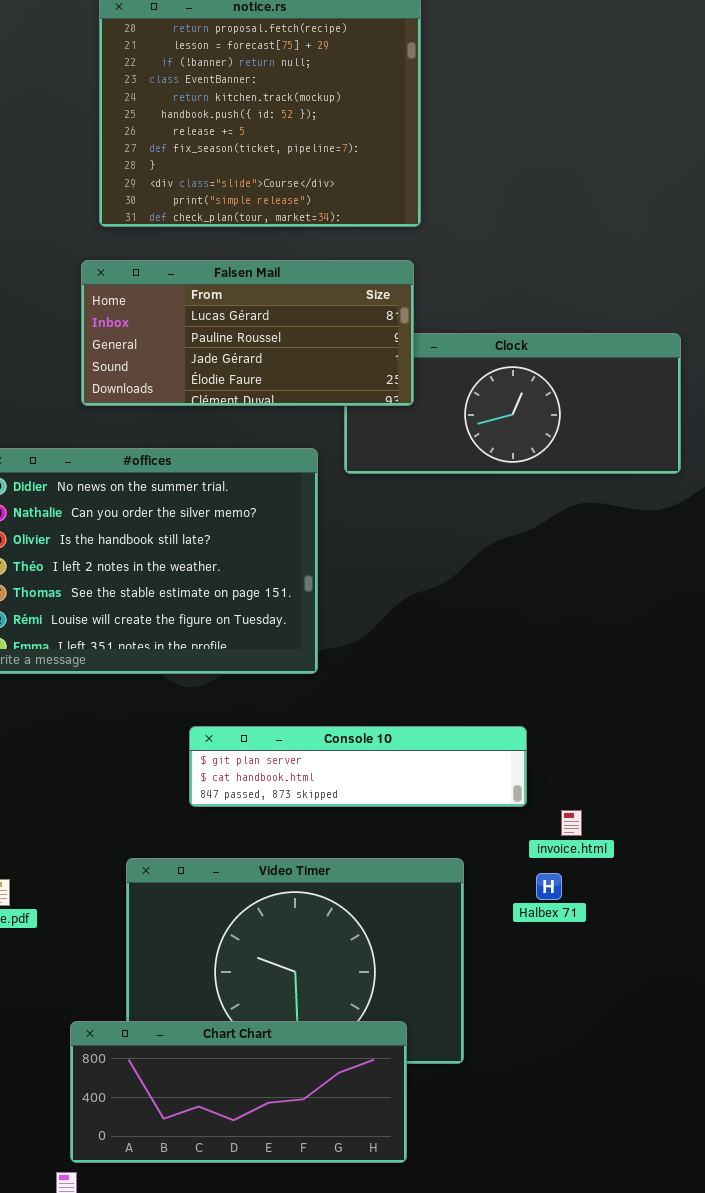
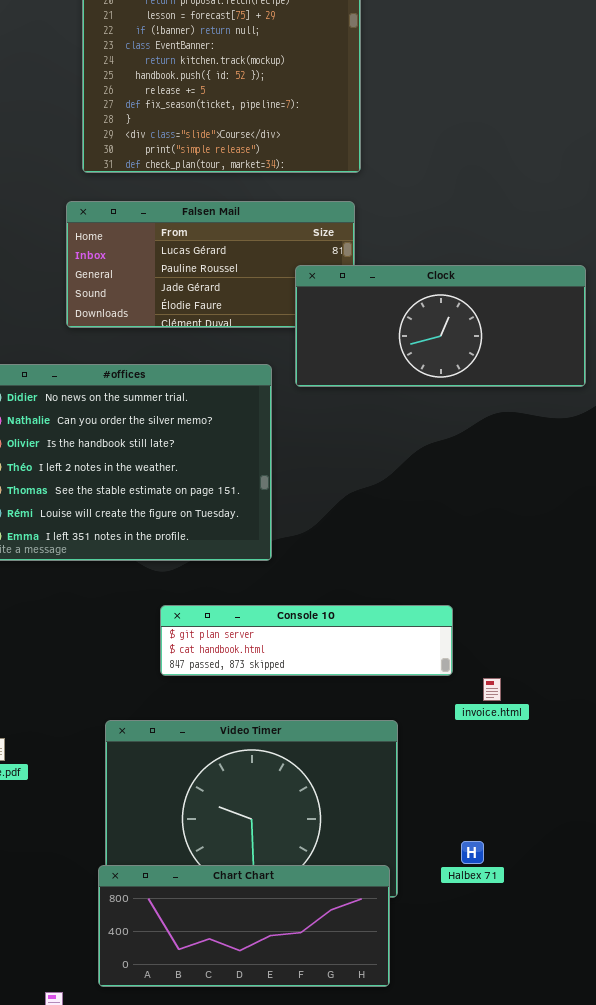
Clock: [344,333,681,474] -> [295,265,586,387], raised
Halbex 71: [536,873,562,900] -> [461,841,484,864], moved
Chart Chart: [70,1021,407,1163] -> [98,865,390,987], moved

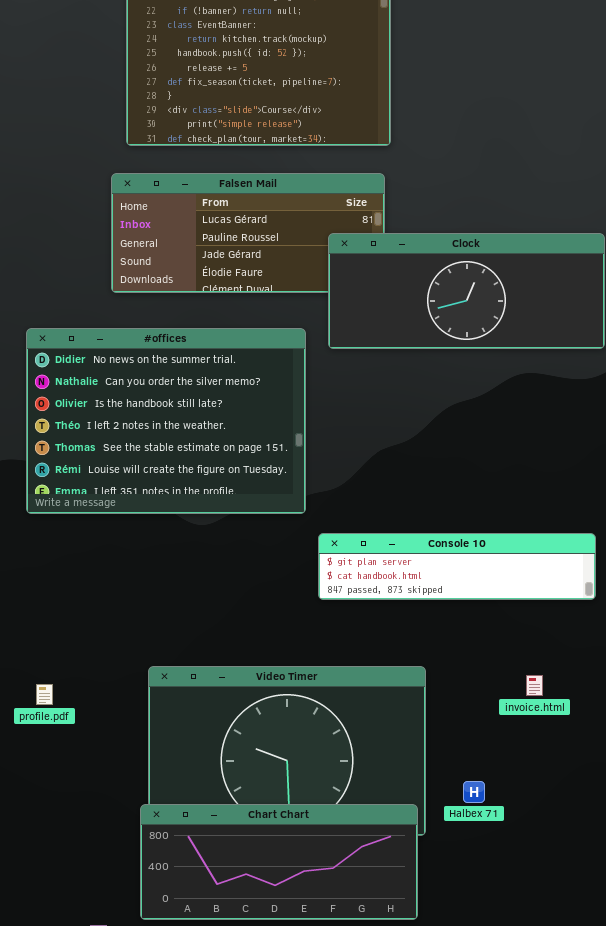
Console 10: [160,605,453,676] -> [318,533,596,600], moved
invoice.html: [483,678,501,701] -> [526,675,543,696], moved
Halbex 71: [461,841,484,864] -> [463,781,485,803], moved

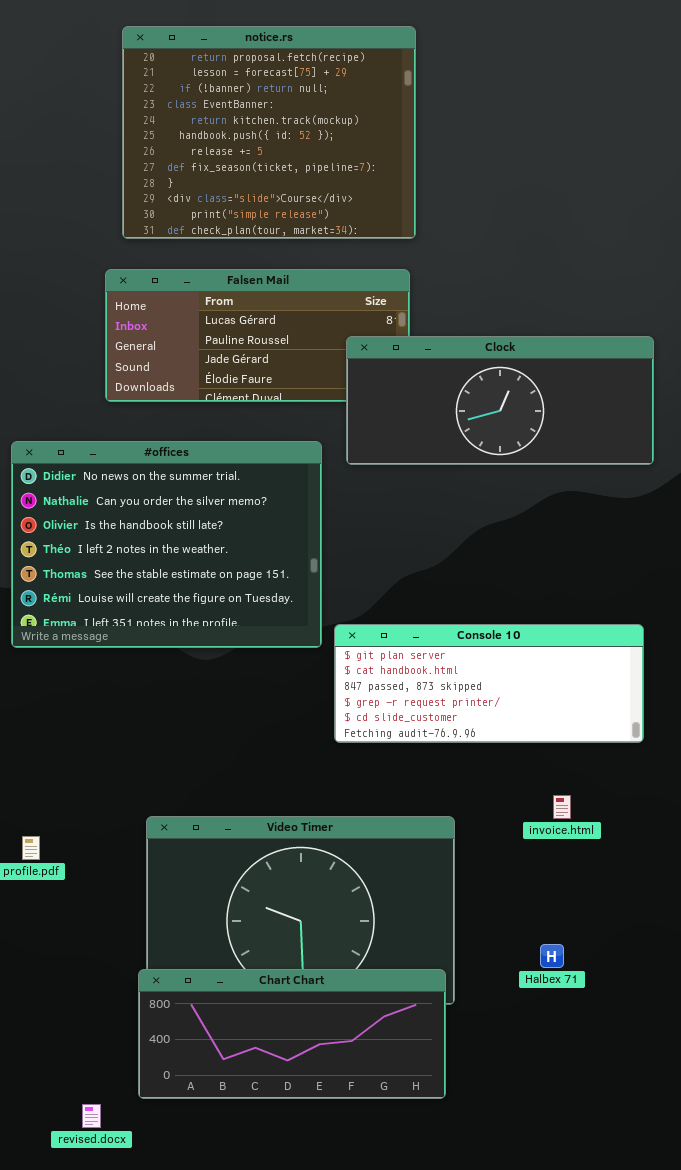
Console 10: [318,533,596,600] -> [334,624,644,743], resized
invoice.html: [526,675,543,696] -> [553,795,571,819], moved
Halbex 71: [463,781,485,803] -> [540,944,564,968], moved

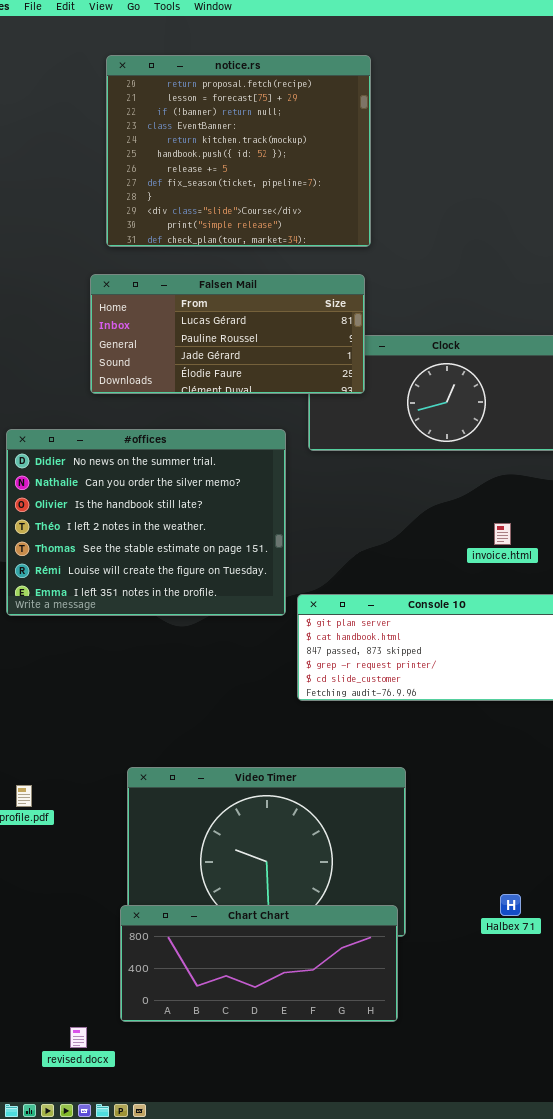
Falsen Mail: [105,269,410,402] -> [90,274,365,394], raised
invoice.html: [553,795,571,819] -> [494,523,511,545], moved
Halbex 71: [540,944,564,968] -> [500,894,521,916], moved

